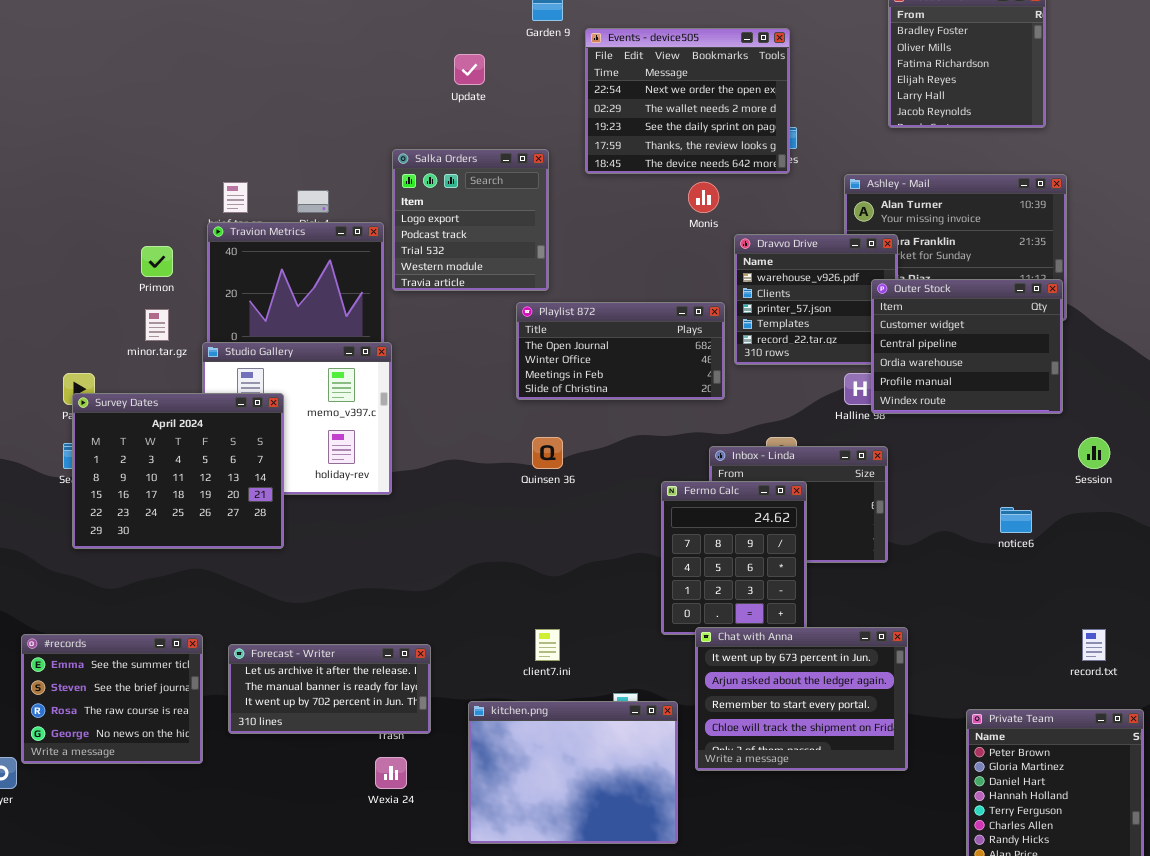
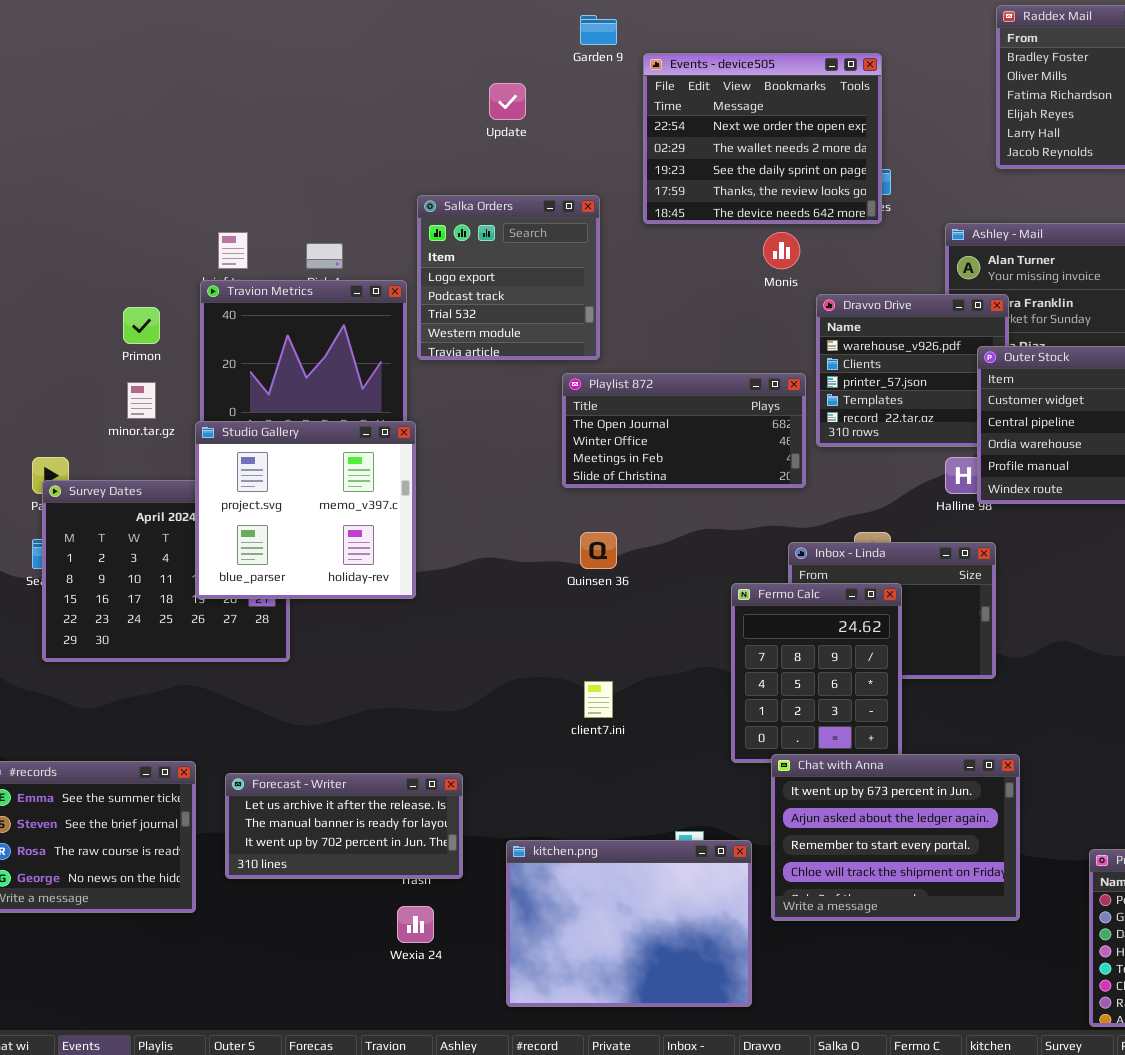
Studio Gallery: [202,342,392,495] -> [195,421,416,599], raised
client7.ini: [535,629,560,661] -> [584,681,613,718], moved

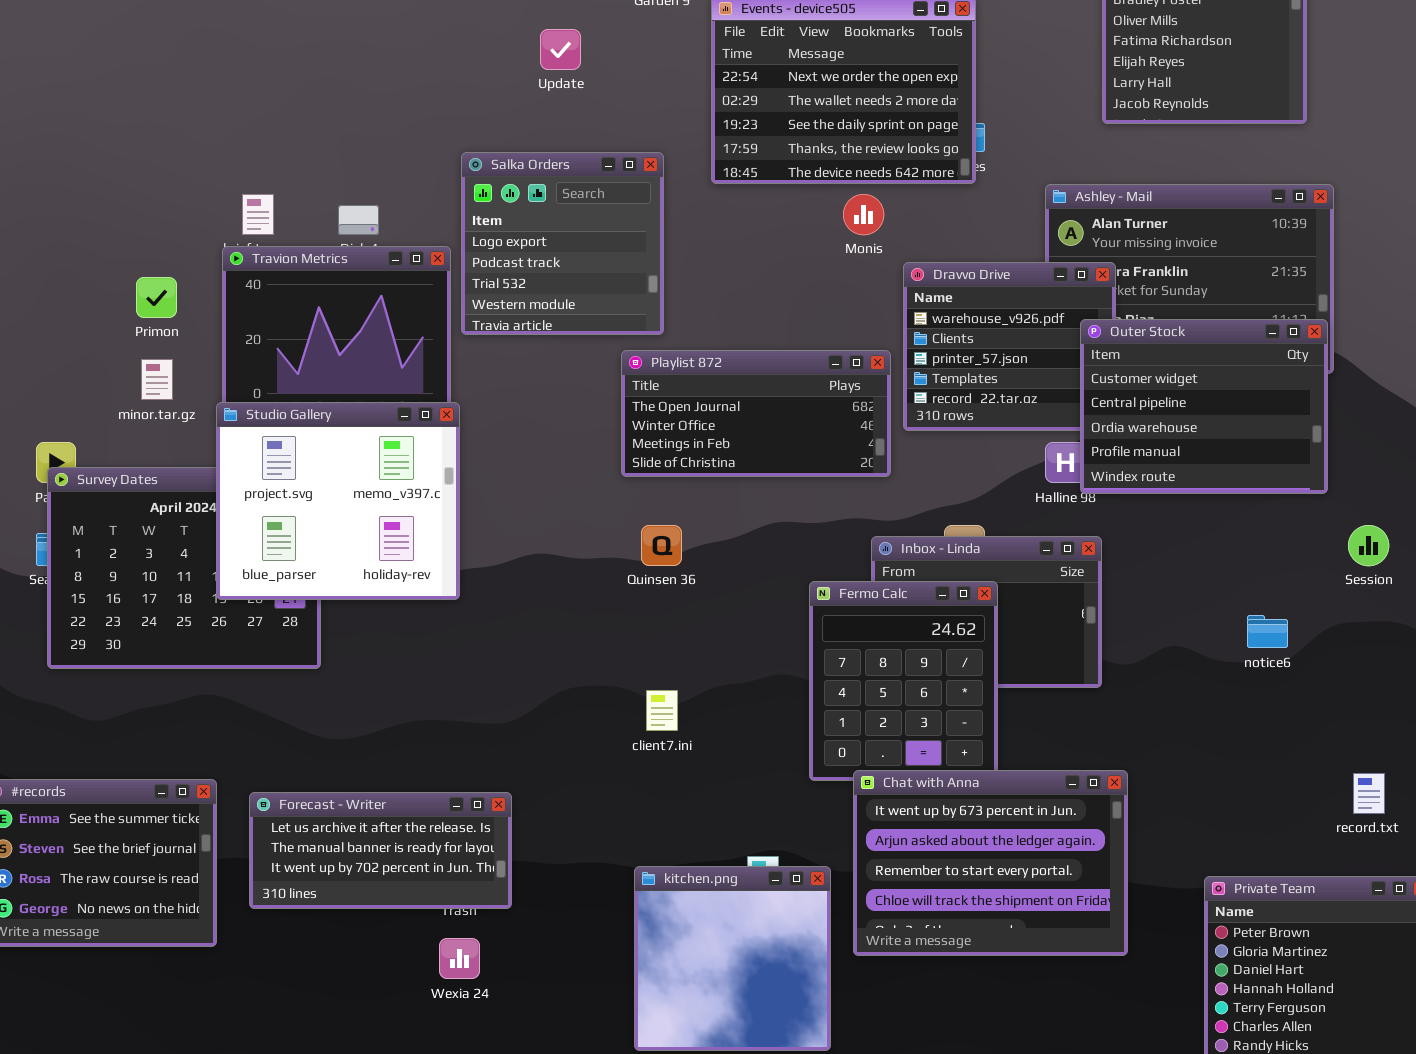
kitchen.png: [506,840,752,1007] -> [634,866,831,1051], resized

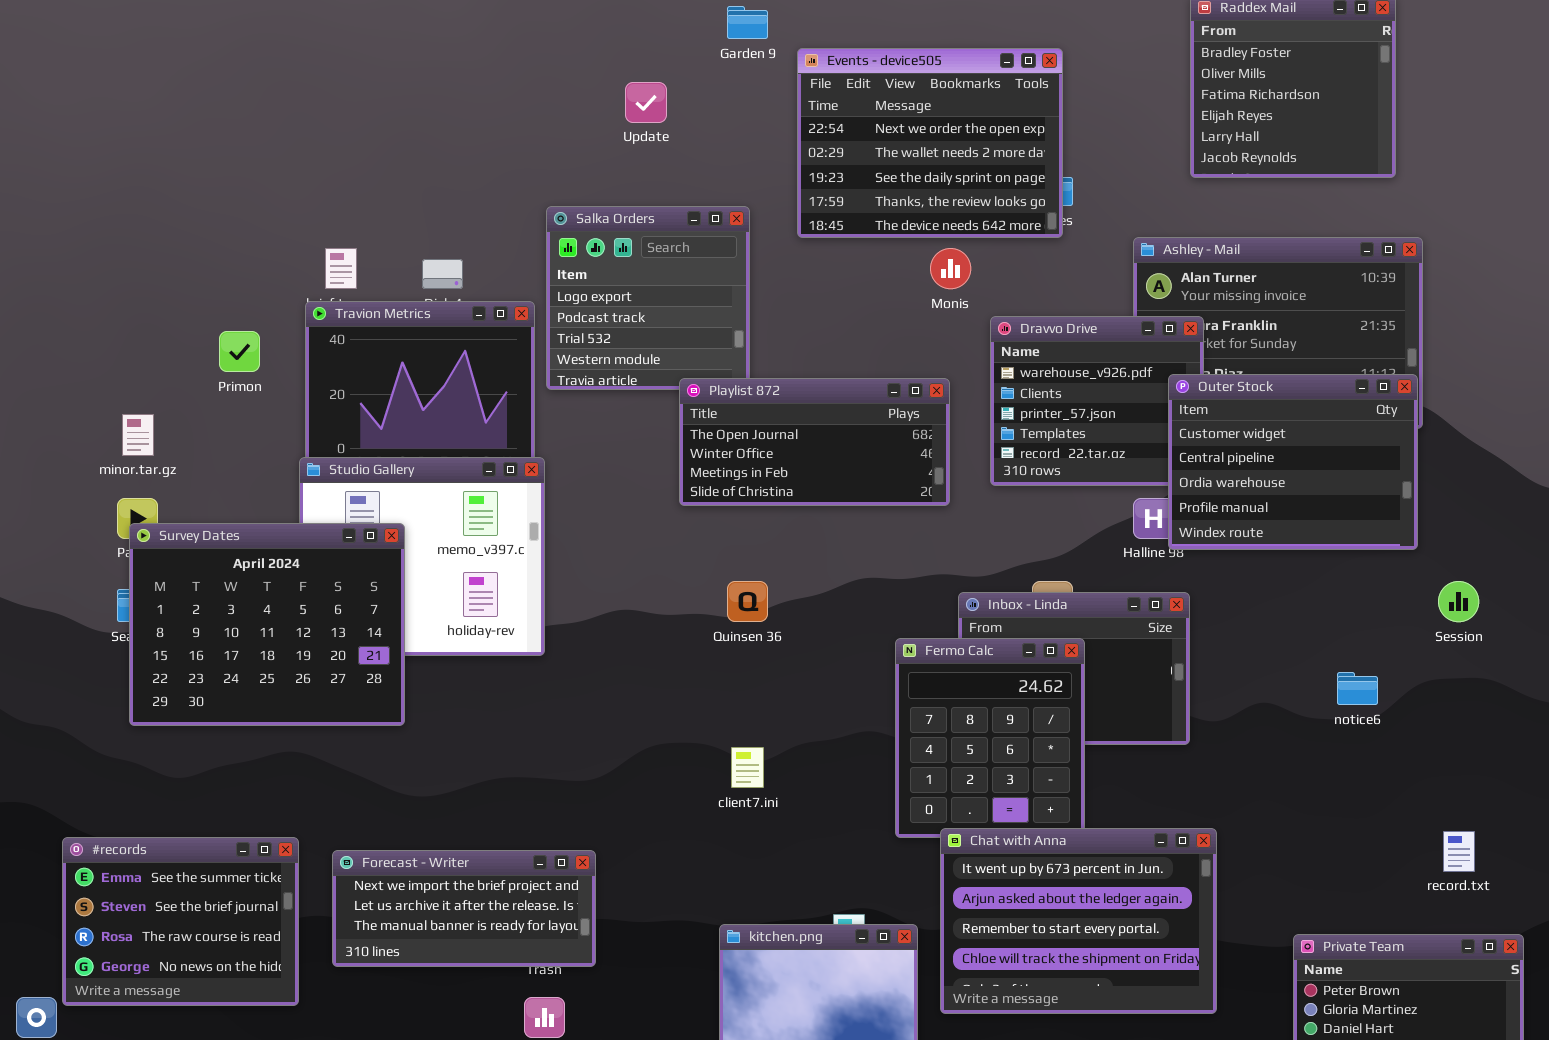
Playlist 872: [621,350,891,477] -> [679,378,950,506], moved
minor.tar.gz: [141,359,173,400] -> [122,414,154,456], moved
Survey Dates: [47,467,321,669] -> [129,523,405,726], raised
Forecast - Writer: [249,792,512,909] -> [332,850,596,967], scrolled up 1 row

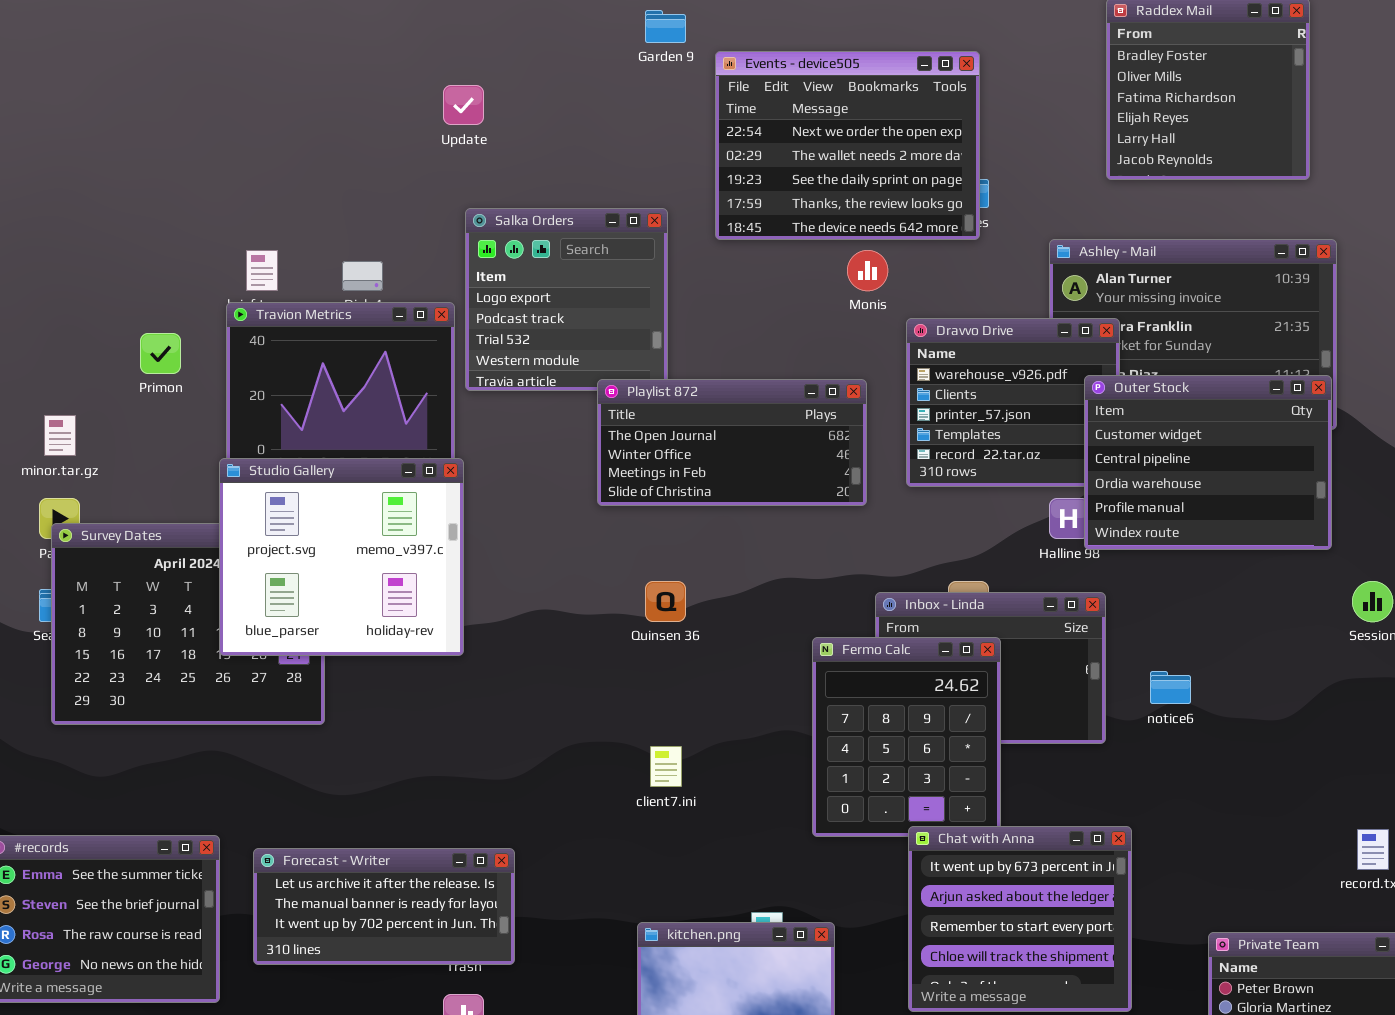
Update: [625,82,667,123] -> [443,85,484,125], moved
Studio Gallery: [299,457,545,656] -> [219,458,464,656], raised
notice6: [1337,672,1378,705] -> [1150,671,1191,704], moved
Chat with Anna: [940,828,1217,1014] -> [908,826,1132,1012], resized
Forecast - Writer: [332,850,596,967] -> [253,848,515,965], scrolled down 1 row

